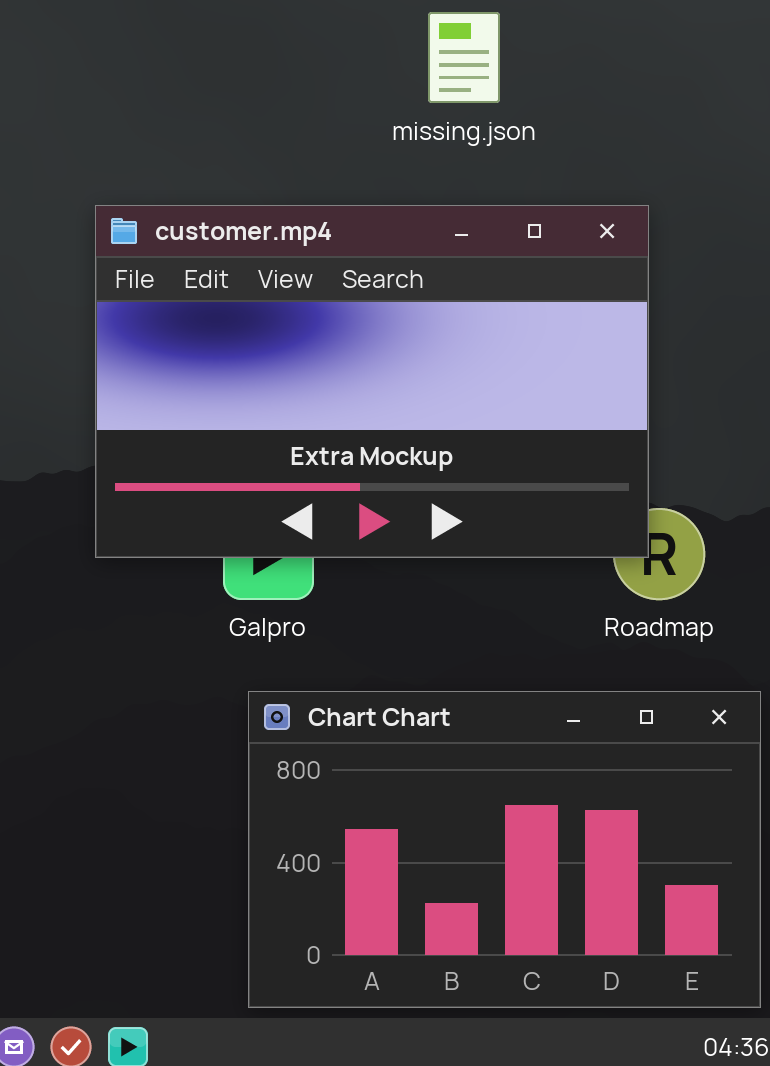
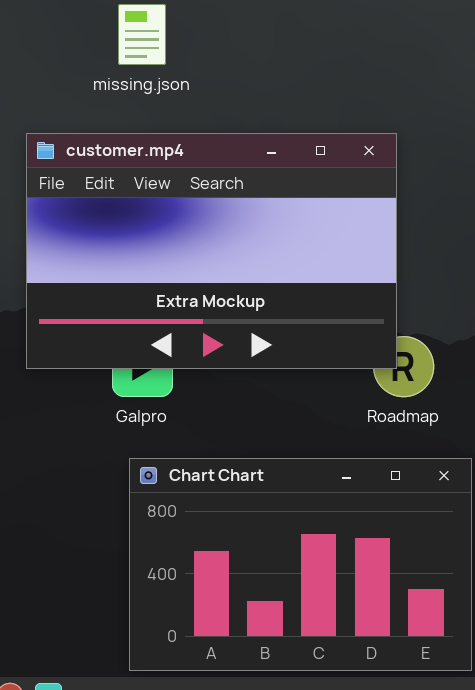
missing.json: [428,12,500,103] -> [118,4,166,65], moved

